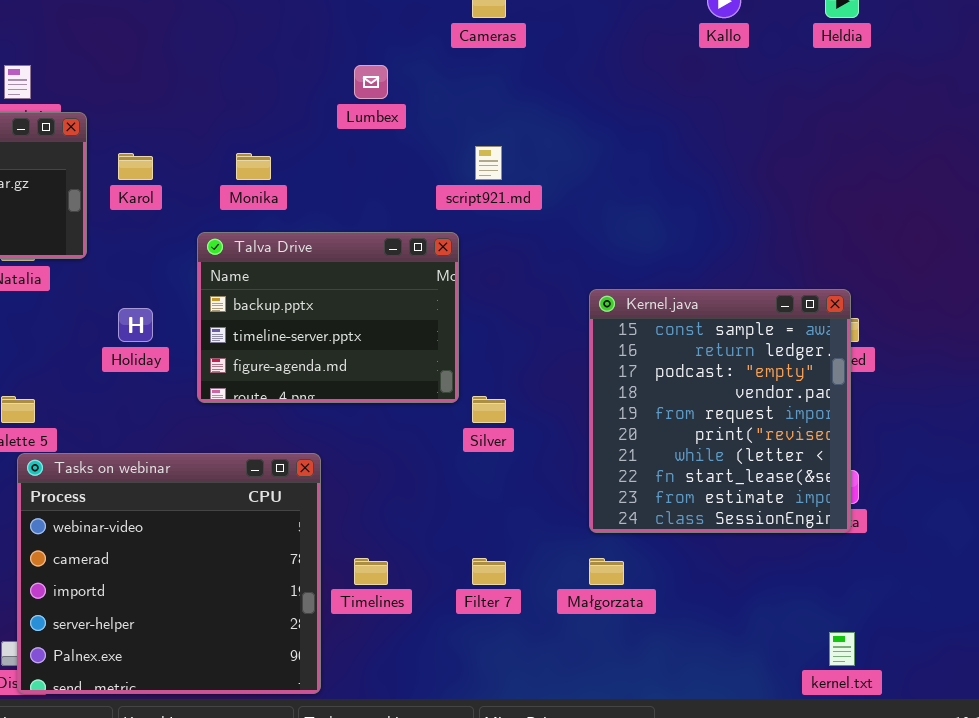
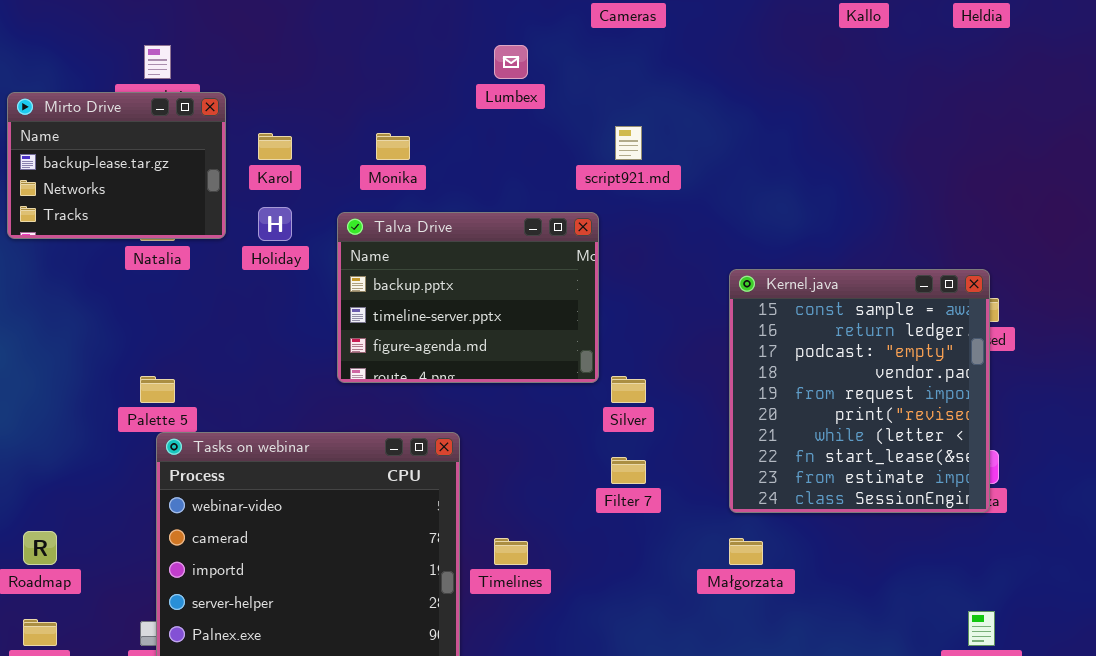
Holiday: [118,308,153,342] -> [258,207,292,241], moved
Filter 7: [472,558,506,585] -> [611,457,646,484], moved

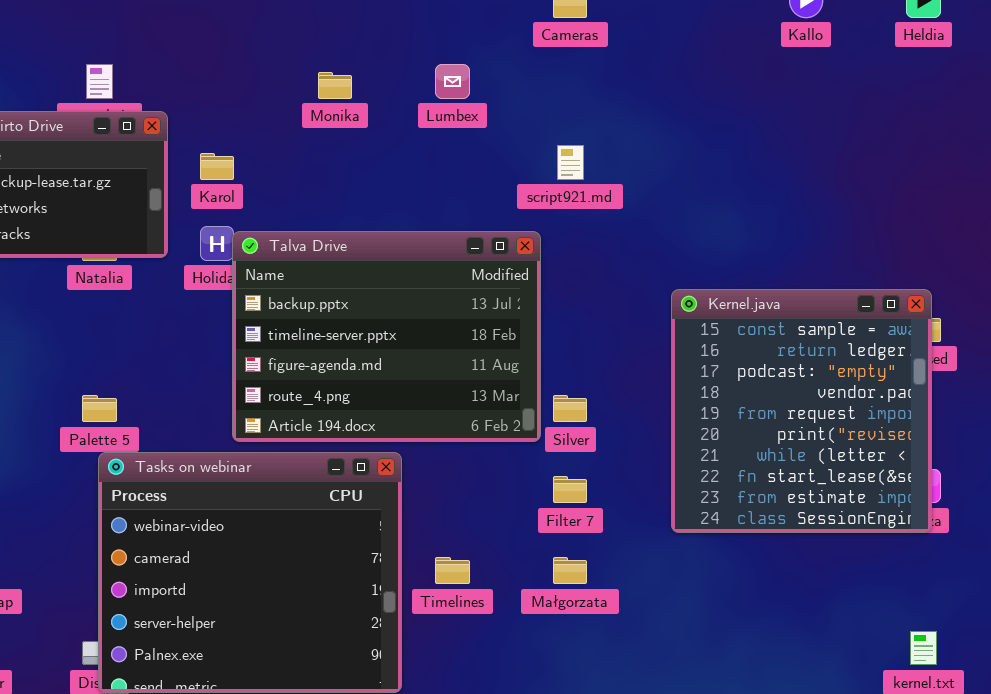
Monika: [376,133,410,160] -> [318,72,352,99], moved
Talva Drive: [337,212,599,383] -> [232,231,541,442], resized
Małgorzata: [729,538,763,565] -> [553,557,587,584], moved

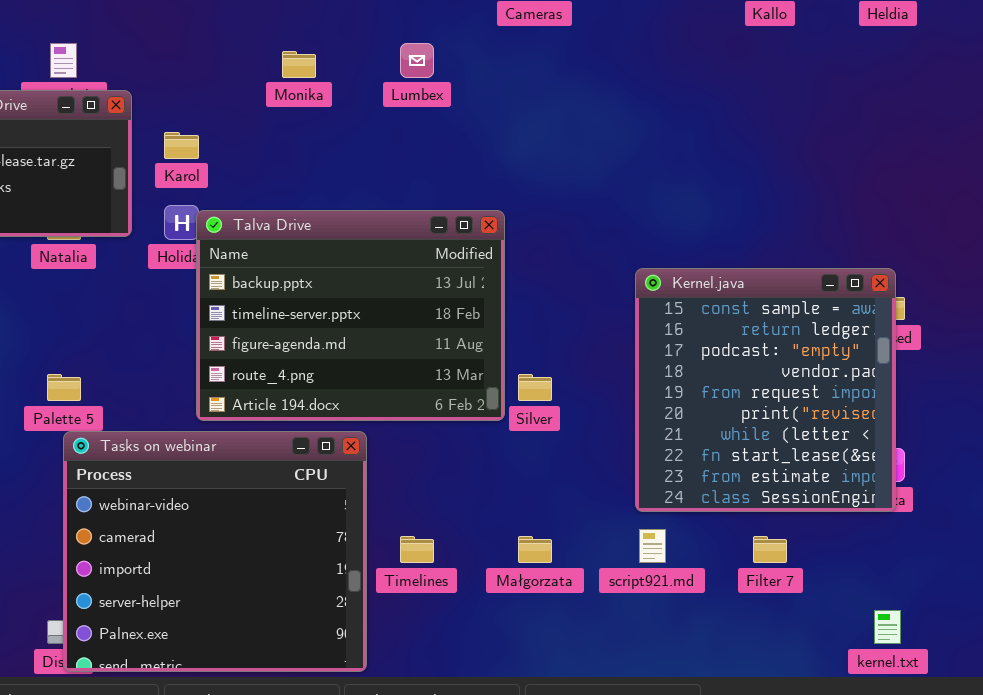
script921.md: [557,145,584,180] -> [639,529,666,563], moved
Filter 7: [553,476,587,503] -> [753,536,787,563], moved

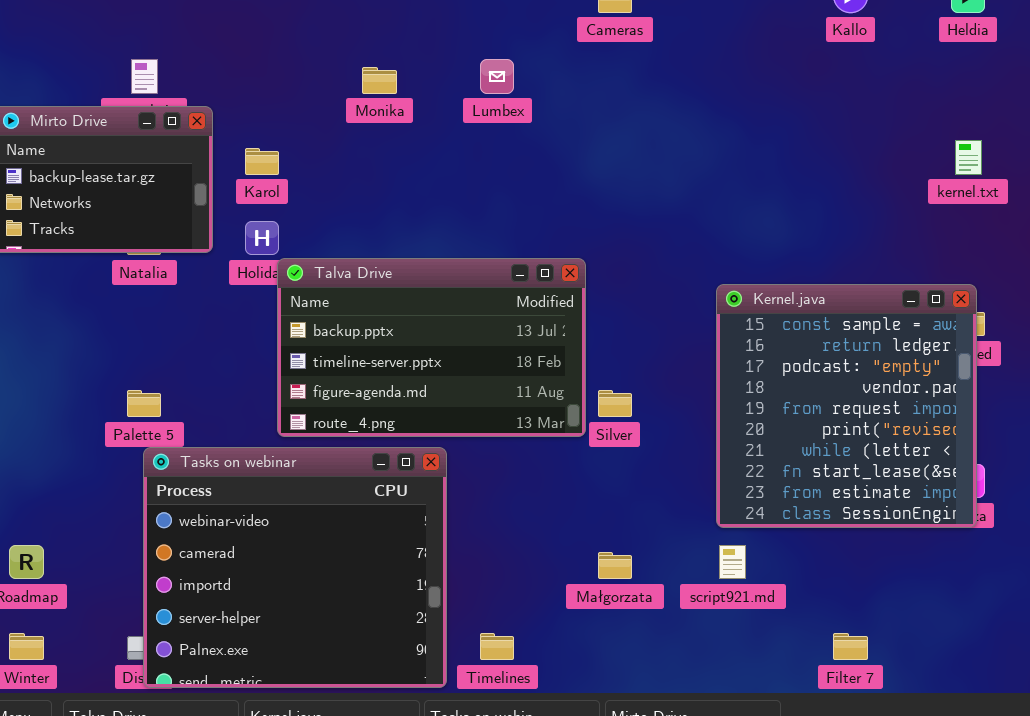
Talva Drive: [196,210,505,421] -> [277,258,586,437], resized
Timelines: [400,536,434,563] -> [480,633,514,660], moved
Filter 7: [753,536,787,563] -> [833,633,868,660], moved
kernel.txt: [874,610,901,644] -> [955,140,982,175], moved

